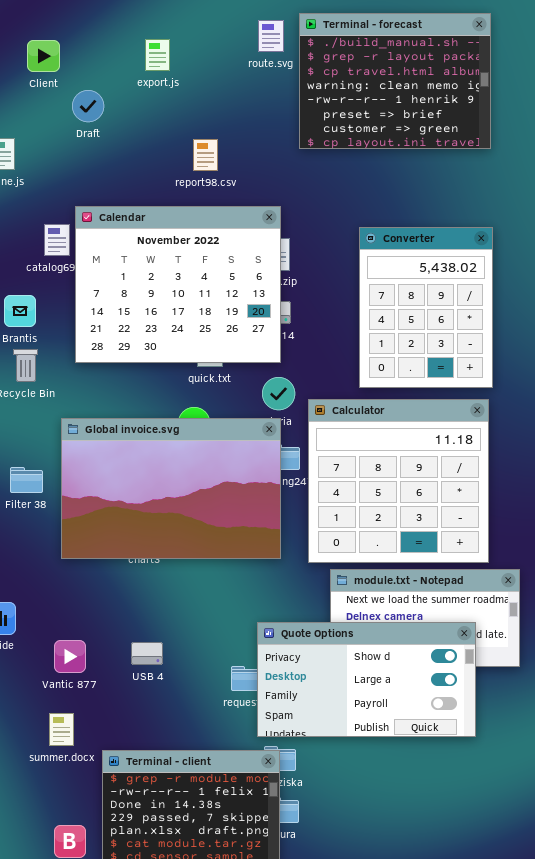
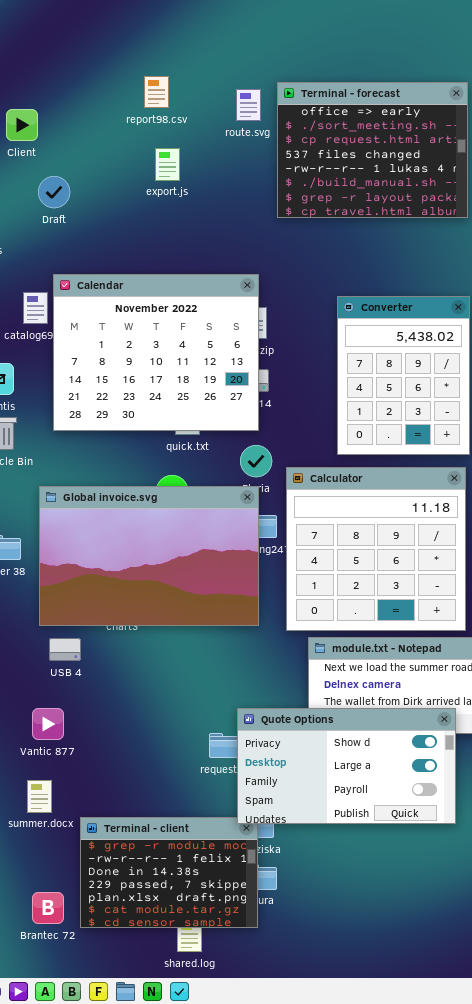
Terminal - forecast: [299,13,491,149] -> [277,82,468,218], scrolled up 5 rows
export.js: [145,39,170,71] -> [155,148,180,181], moved
Draft: [72,90,104,122] -> [38,176,70,208], moved
report98.csv: [193,139,218,171] -> [144,76,169,108], moved
Quote Options: [257,622,476,737] -> [237,708,456,824], moved
USB 4: [131,642,163,665] -> [49,638,81,661], moved

